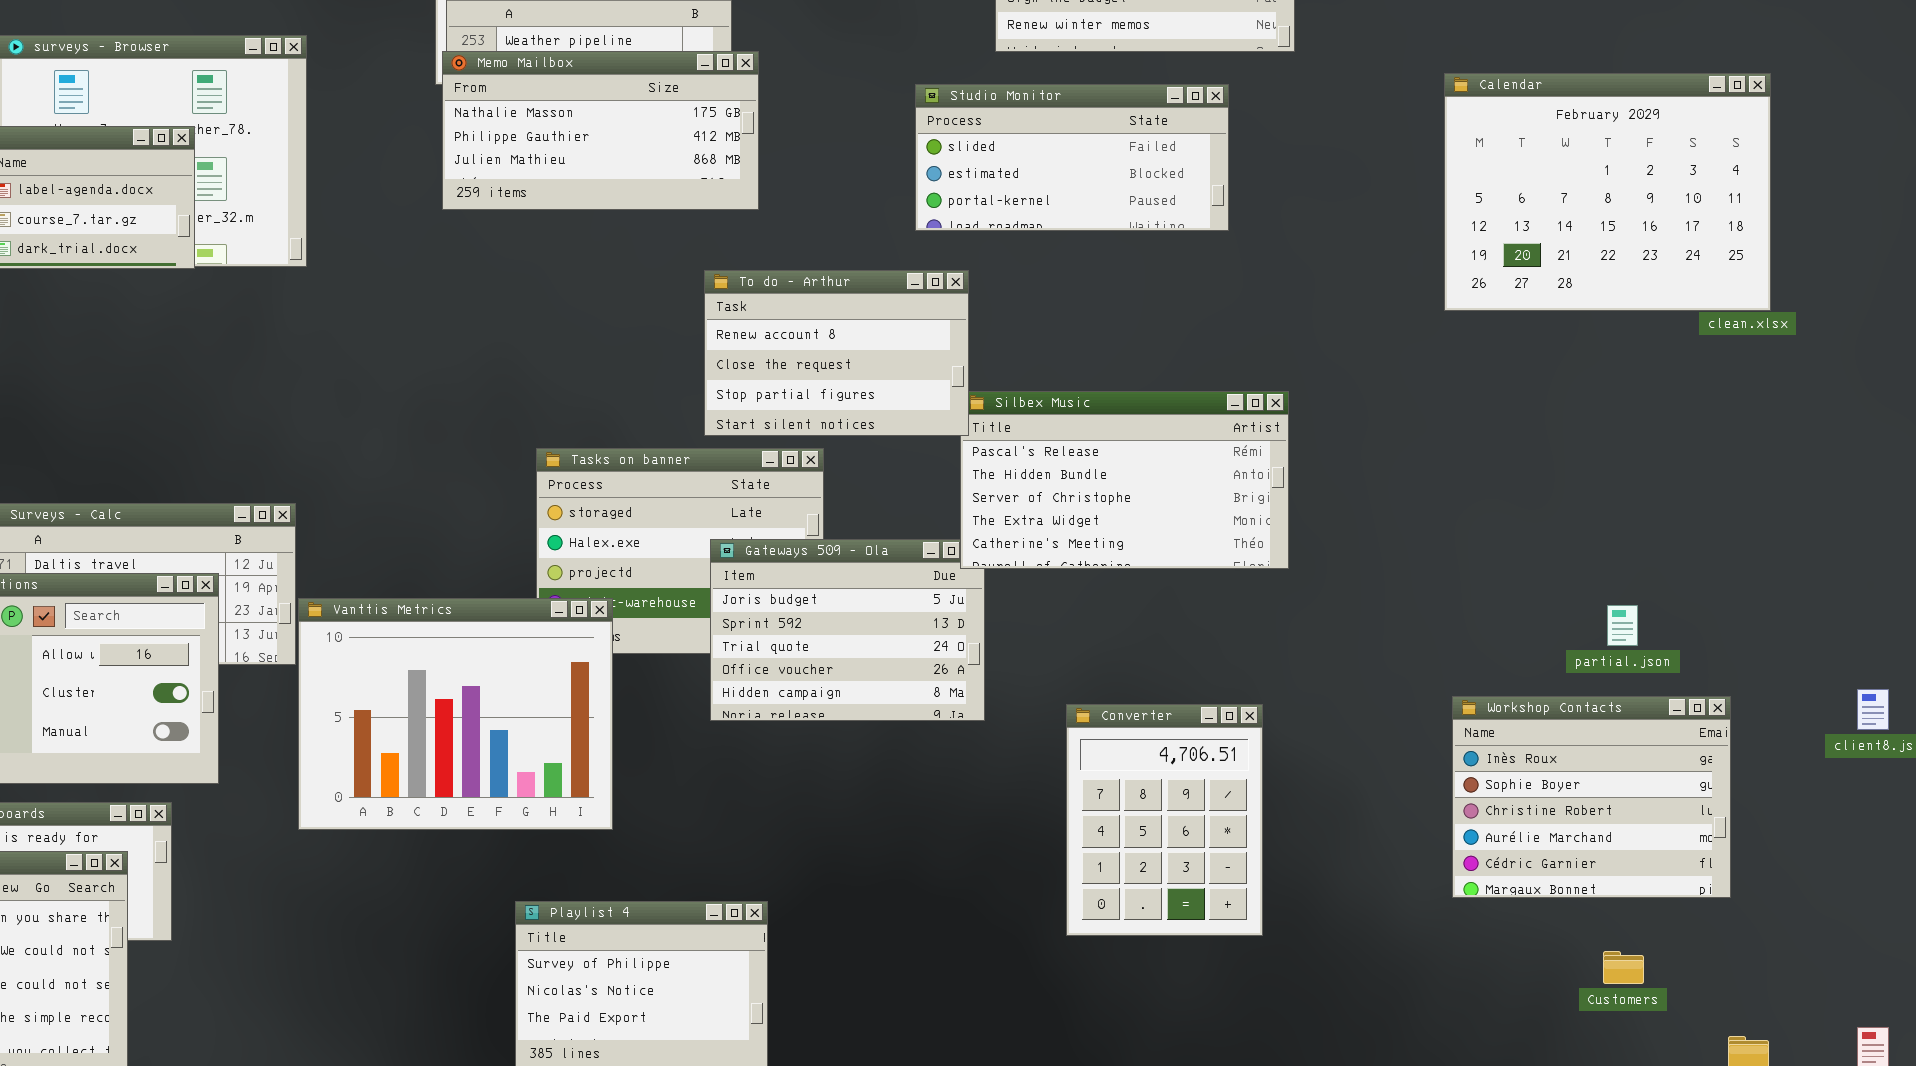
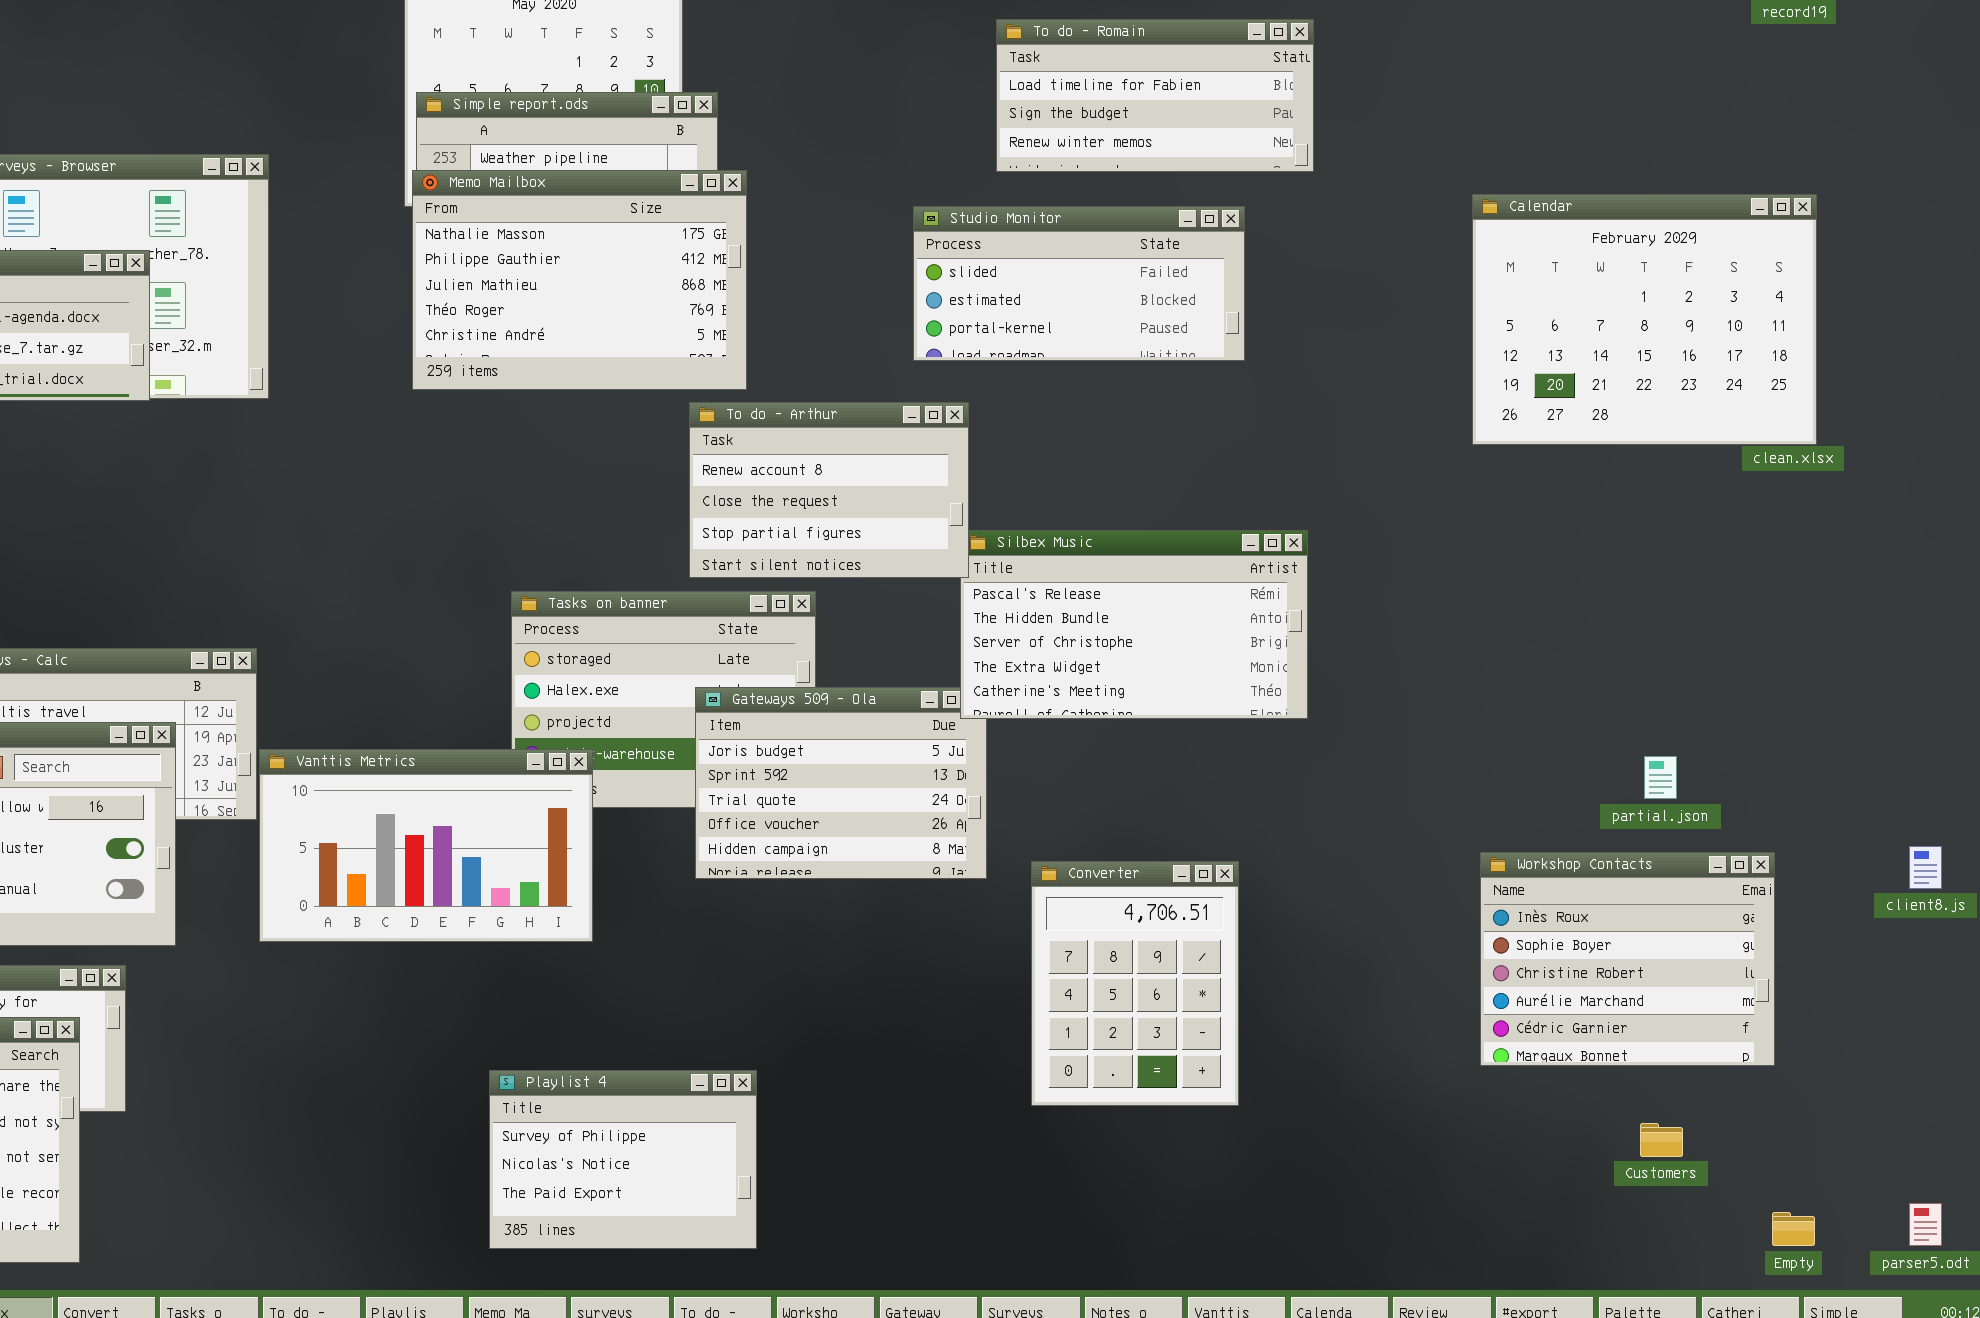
Memo Mailbox: [442,51,759,210] -> [412,170,747,390], resized
Vanttis Metrics: [298,598,613,830] -> [259,749,593,942], resized
Converter: [1066,704,1263,936] -> [1031,861,1239,1106], moved

